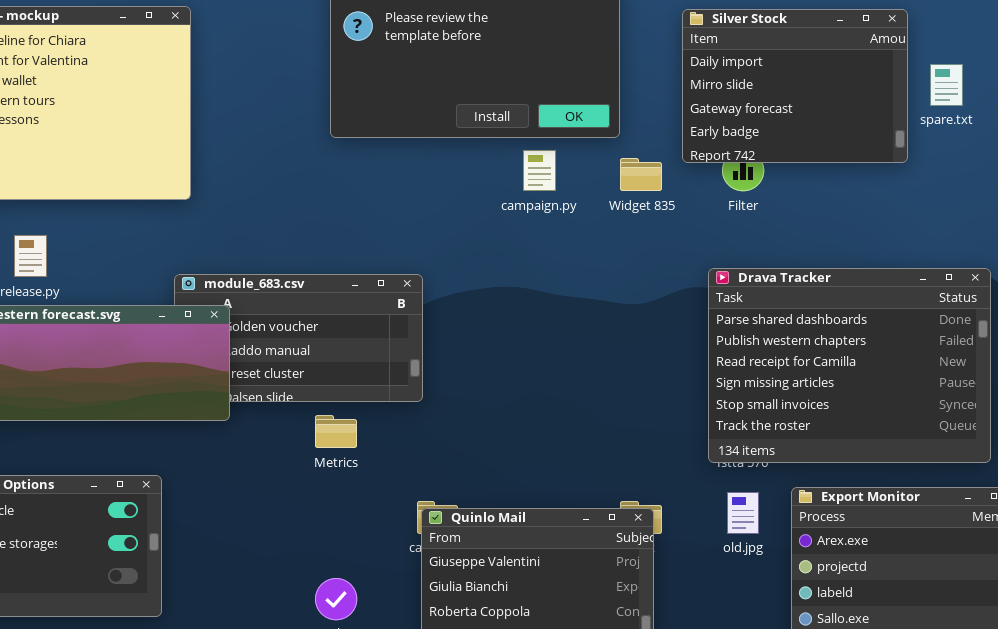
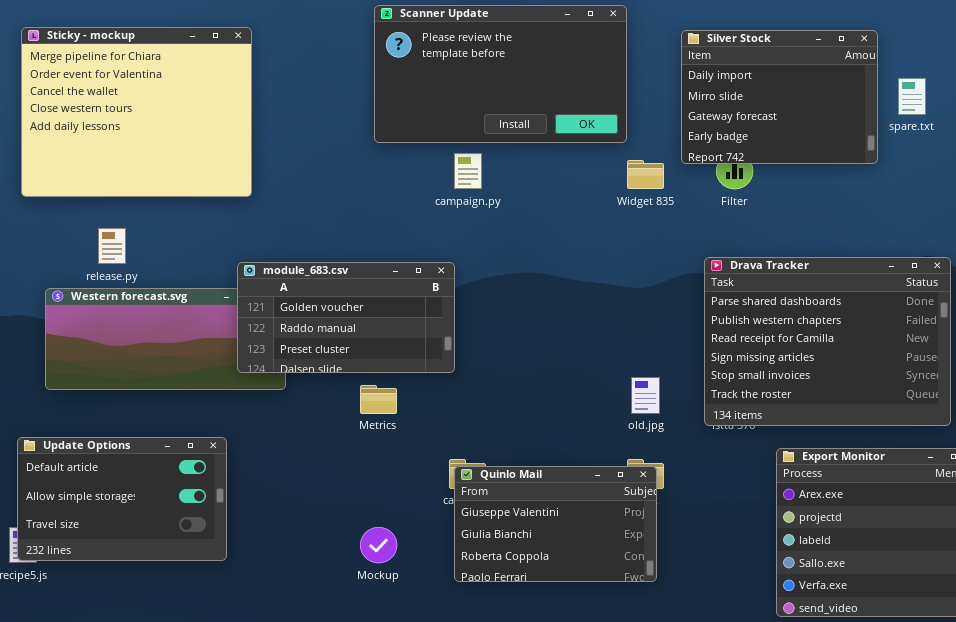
campaign.py: [523,150,556,191] -> [454,153,482,189], moved
module_683.csv: [174,274,423,402] -> [237,262,455,373], raised
old.jpg: [727,492,759,534] -> [631,377,660,414], moved

